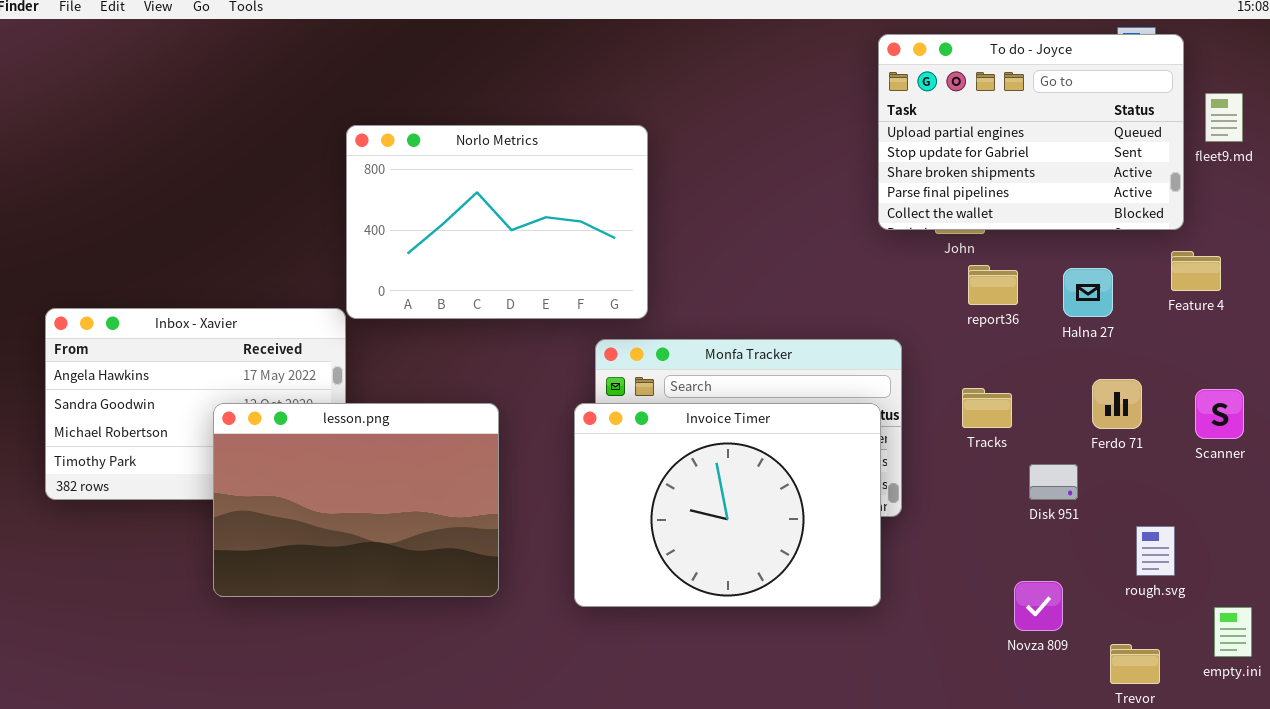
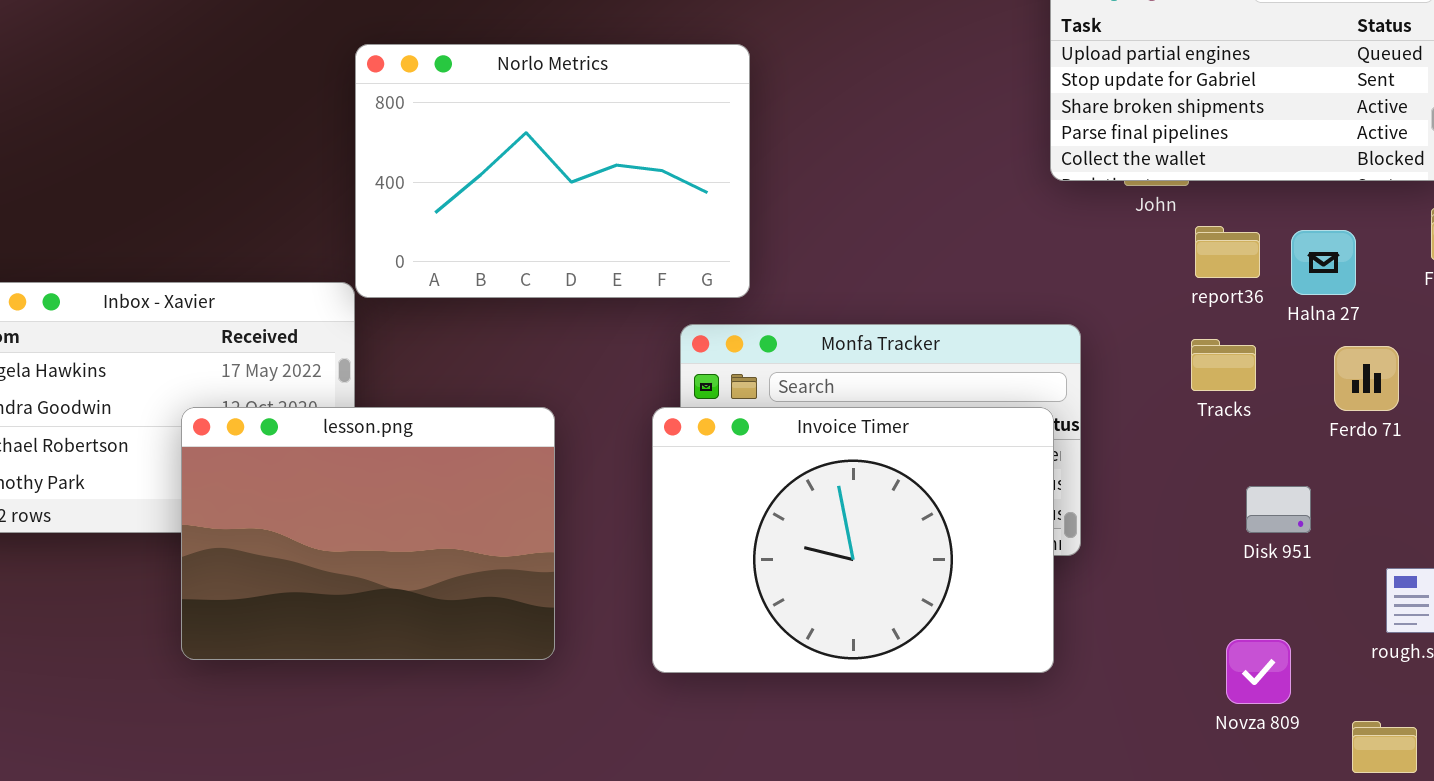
report36: [968,265,1018,305] -> [1195,226,1260,278], moved
Ferdo 71: [1092,379,1142,429] -> [1334,346,1399,411], moved
Tracks: [962,388,1012,428] -> [1191,339,1256,391], moved

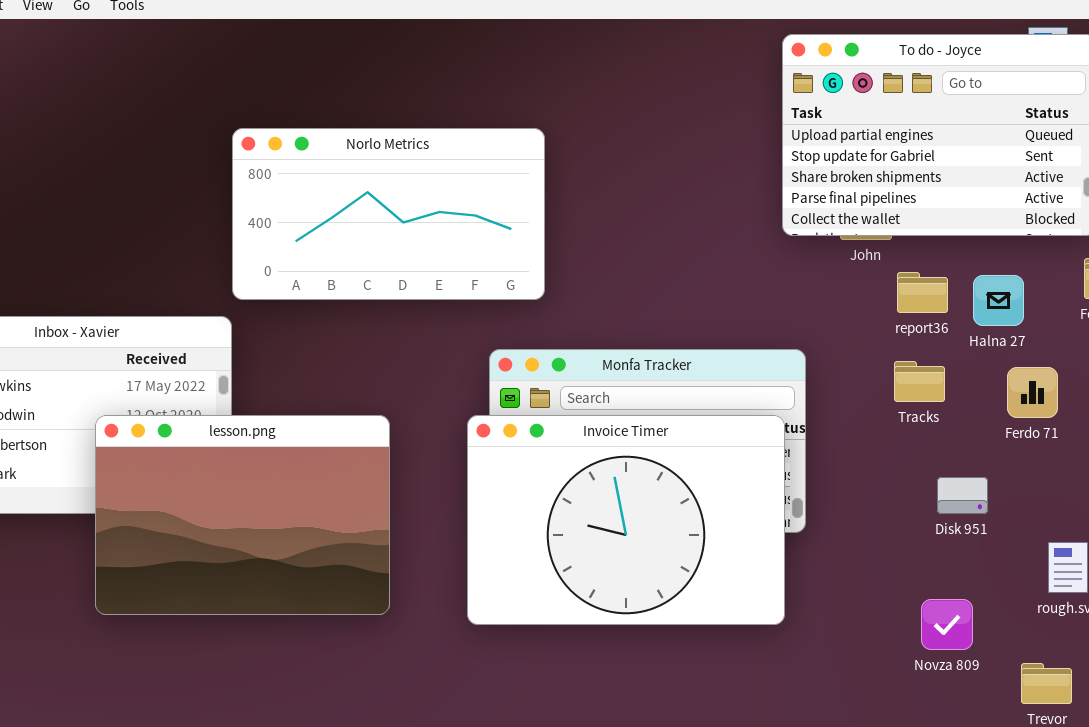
Norlo Metrics: [355,44,750,298] -> [232,128,545,300], resized

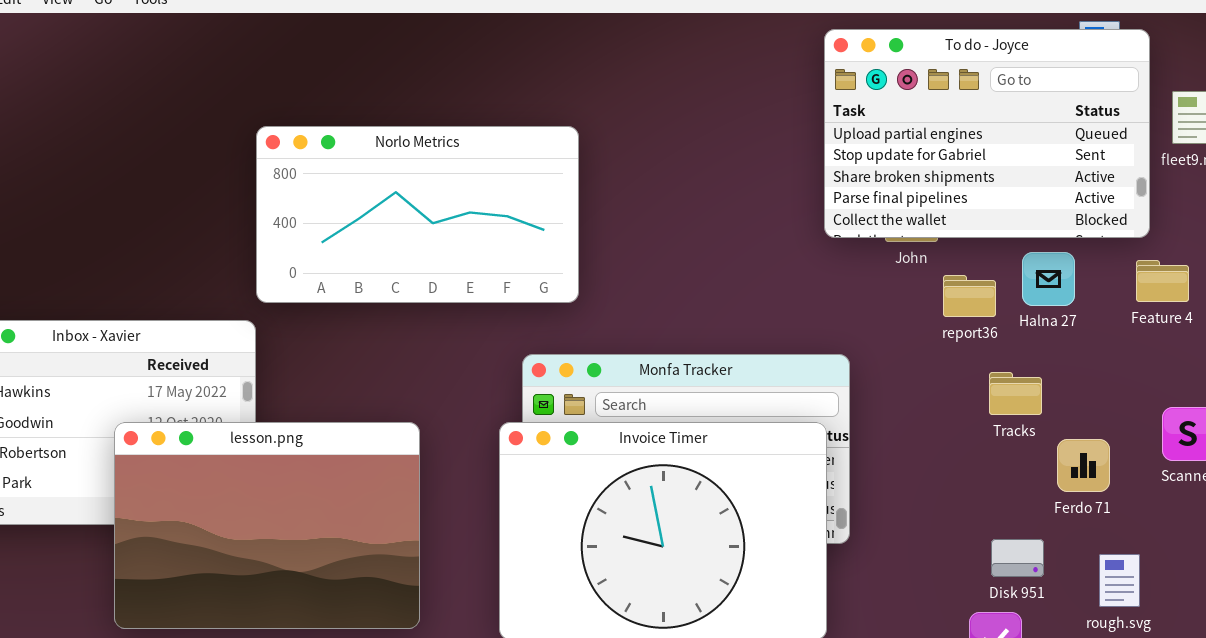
Halna 27: [973,275,1024,326] -> [1022,252,1075,306], moved
Tracks: [894,361,945,402] -> [989,372,1042,415], moved
Ferdo 71: [1007,367,1058,418] -> [1057,439,1110,492], moved
Disk 951: [937,477,988,514] -> [991,539,1044,577], moved

